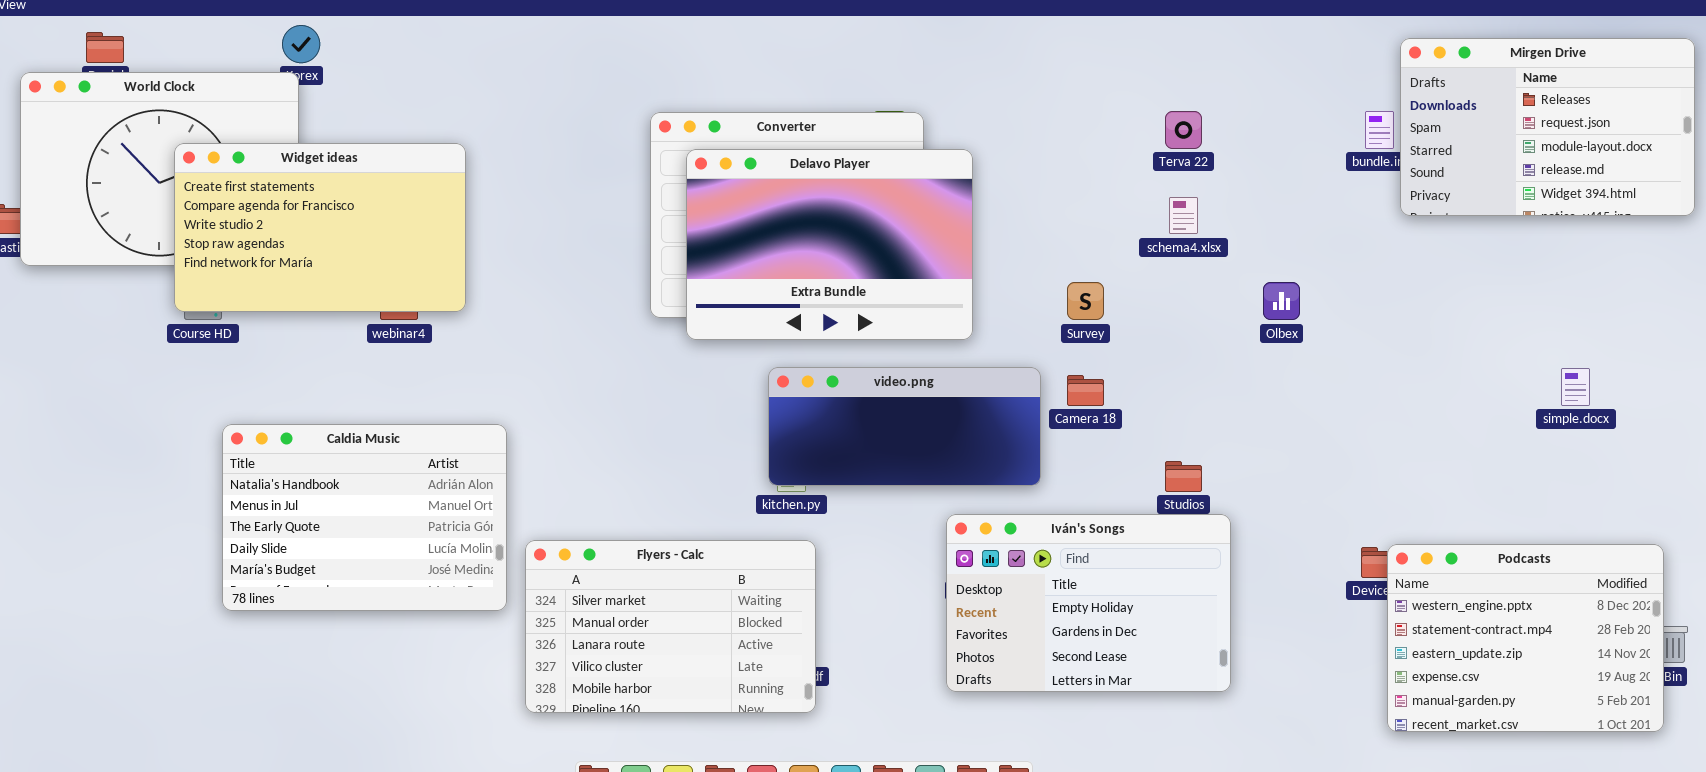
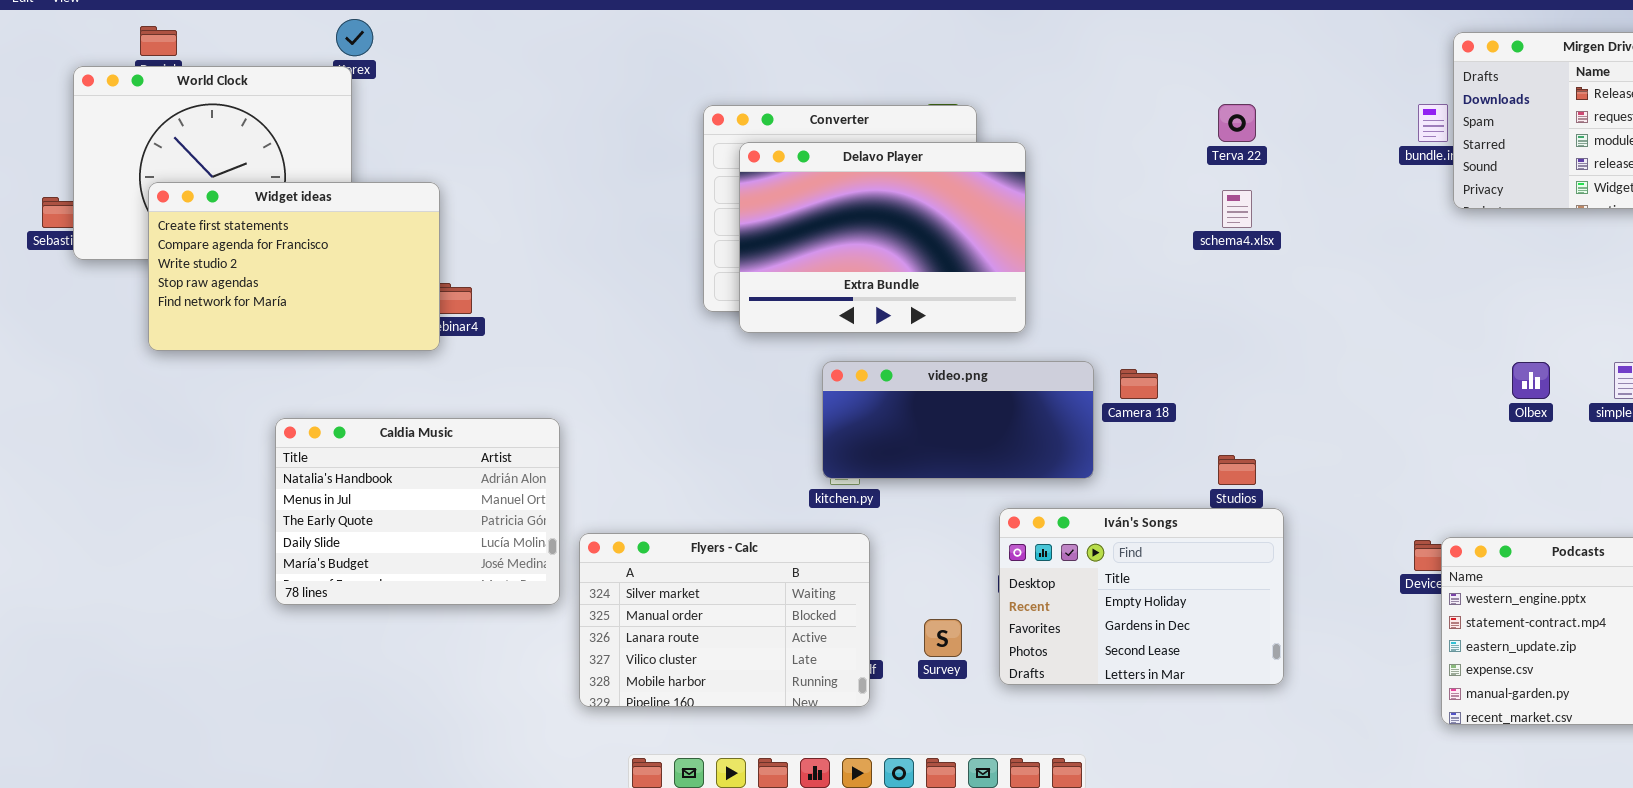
Widget ideas: [174,143,466,312] -> [148,182,440,351], moved
Survey: [1067,282,1104,320] -> [924,619,962,657], moved
Olbex: [1263,282,1300,320] -> [1512,362,1550,399], moved

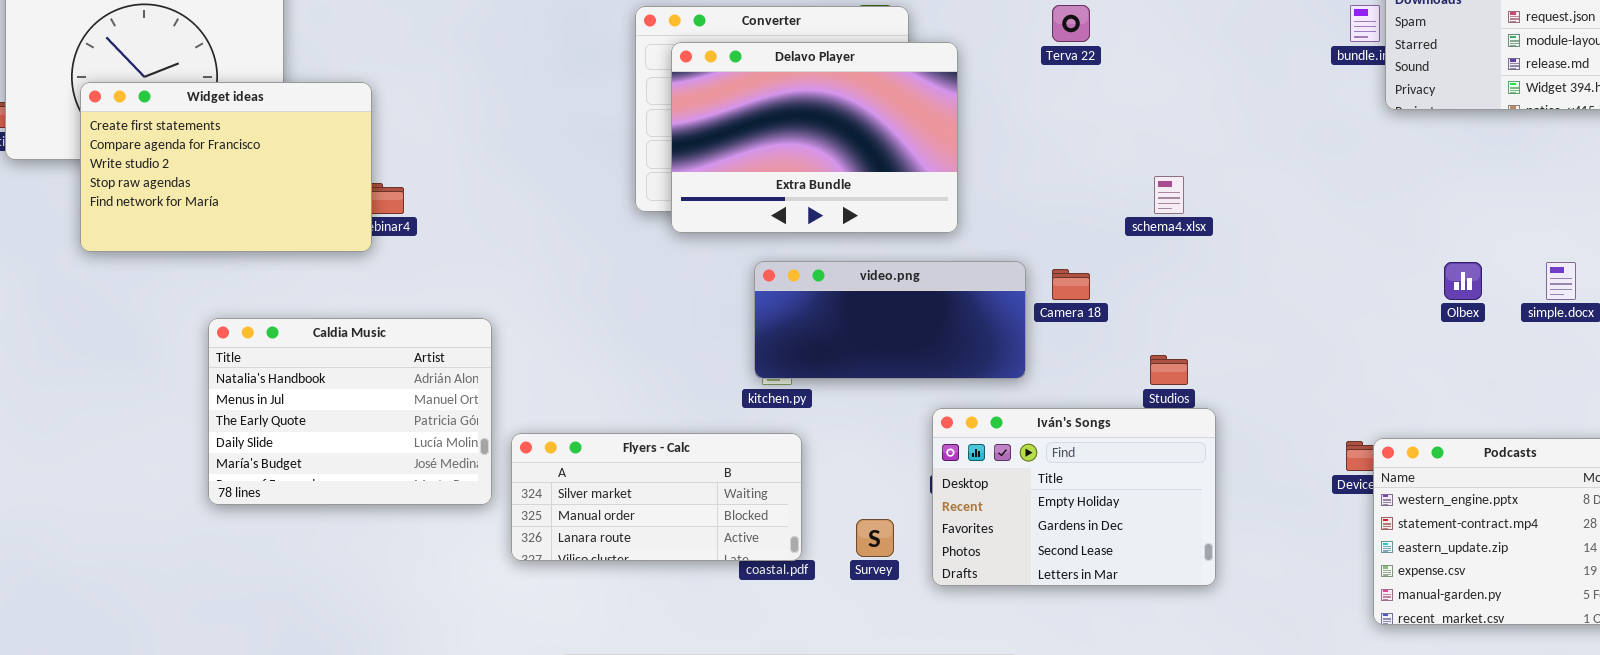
Terva 22: [1218,104,1256,142] -> [1052,5,1090,42], moved
schema4.xlsx: [1222,190,1252,228] -> [1154,176,1184,214], moved
Flyers - Calc: [579,533,870,707] -> [511,433,802,561], resized

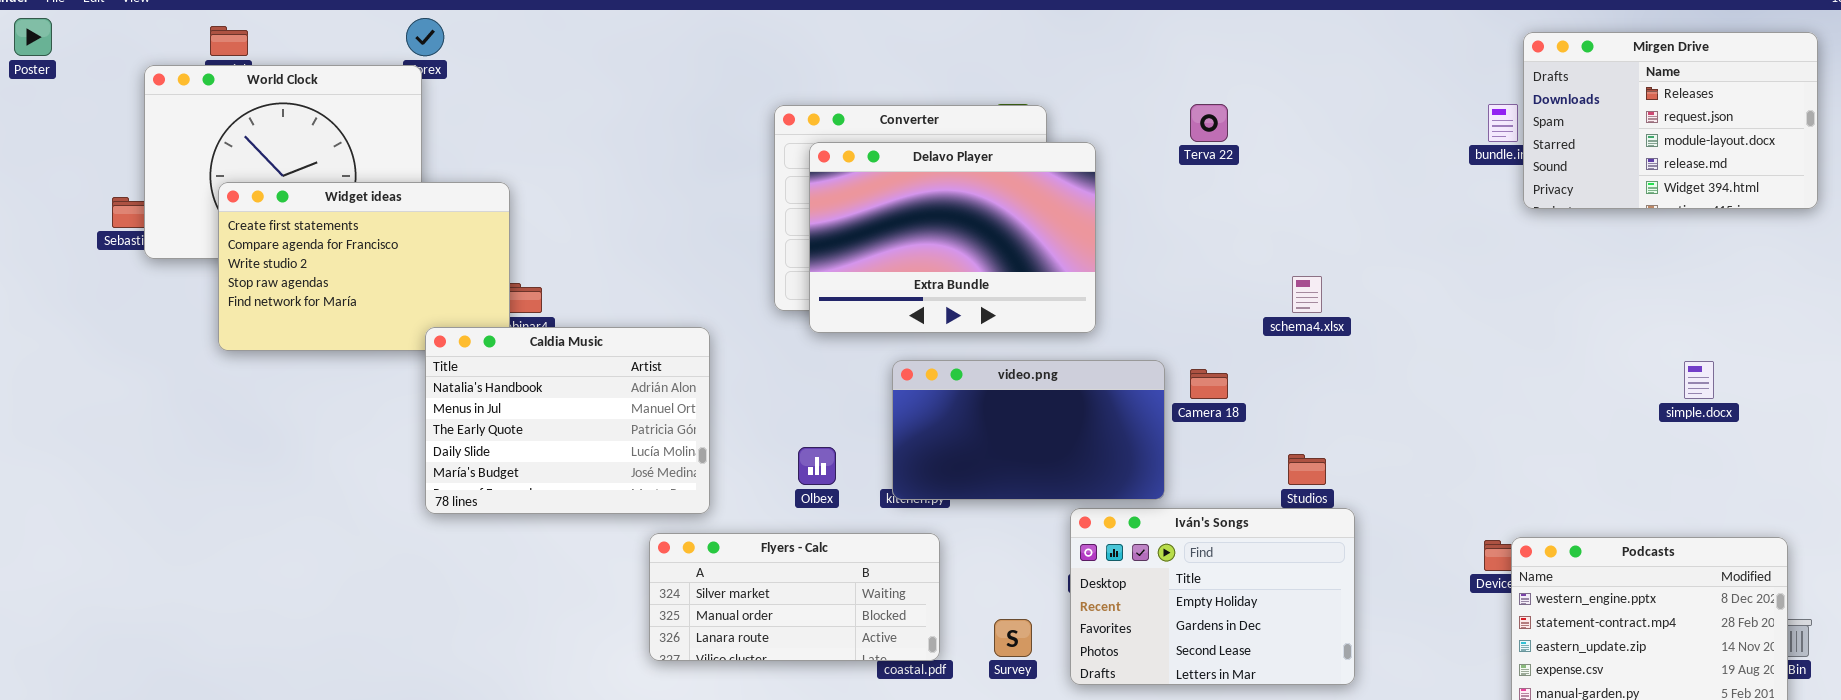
video.png: [754,261,1026,379] -> [892,360,1165,500], resized
Olbex: [1444,262,1482,300] -> [798,447,836,485], moved
Caldia Music: [208,318,492,505] -> [425,327,710,514], moved

